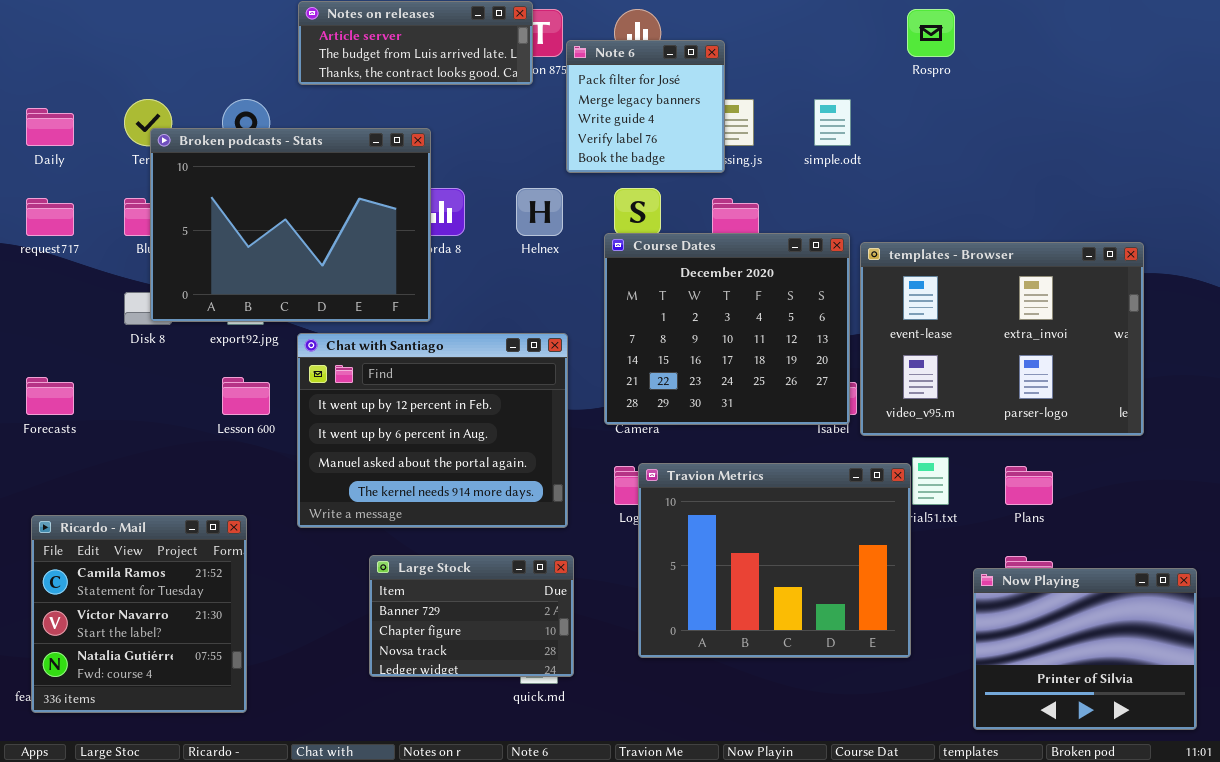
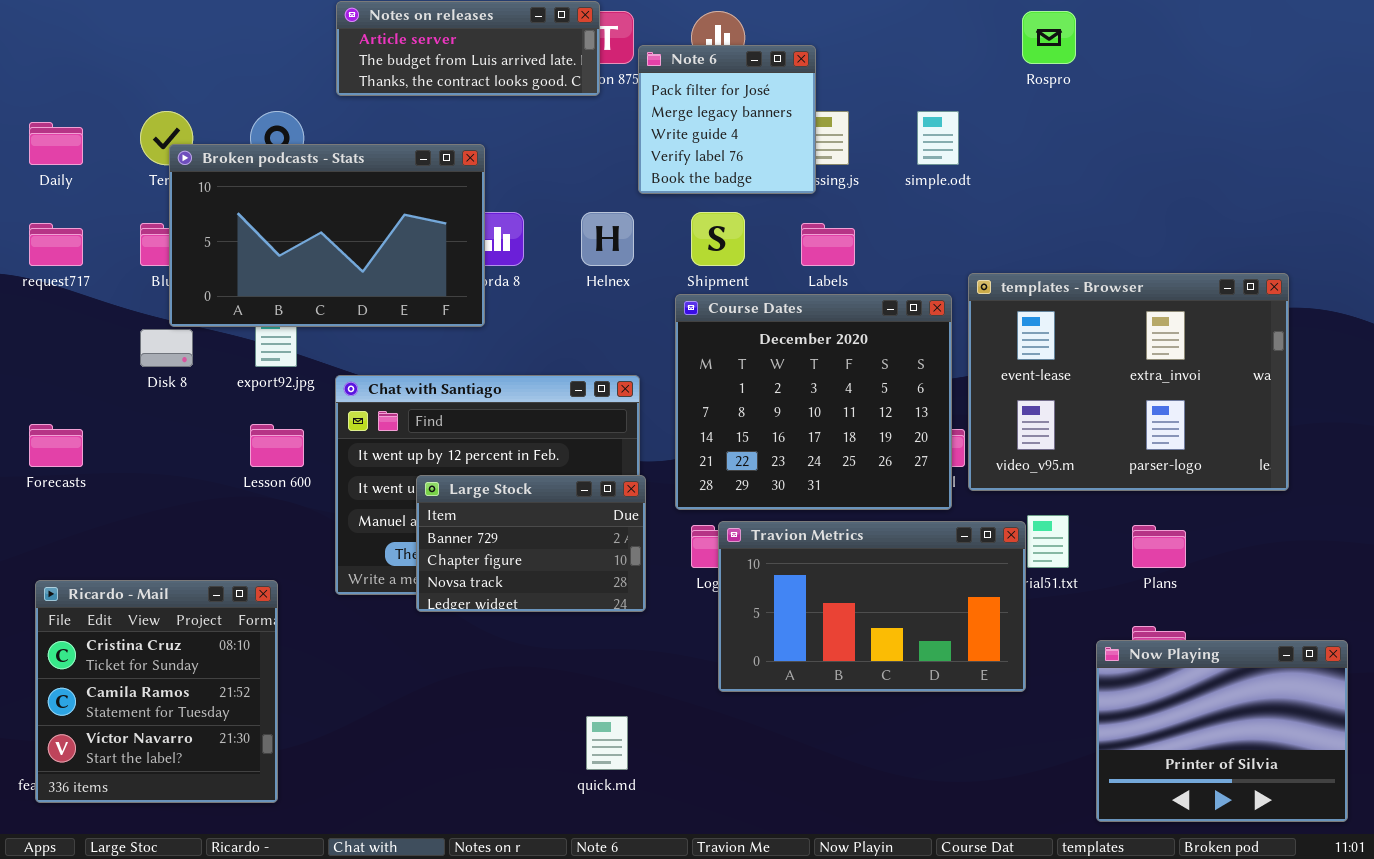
Broken podcasts - Stats: [150,128,431,322] -> [169,144,485,327], resized
Course Dates: [604,233,850,425] -> [675,294,952,510], moved
Travion Metrics: [638,463,911,658] -> [718,521,1026,692], resized
Ricardo - Mail: [31,515,247,713] -> [35,580,278,803], scrolled up 1 row
Large Stock: [369,555,574,677] -> [416,475,646,612], moved

